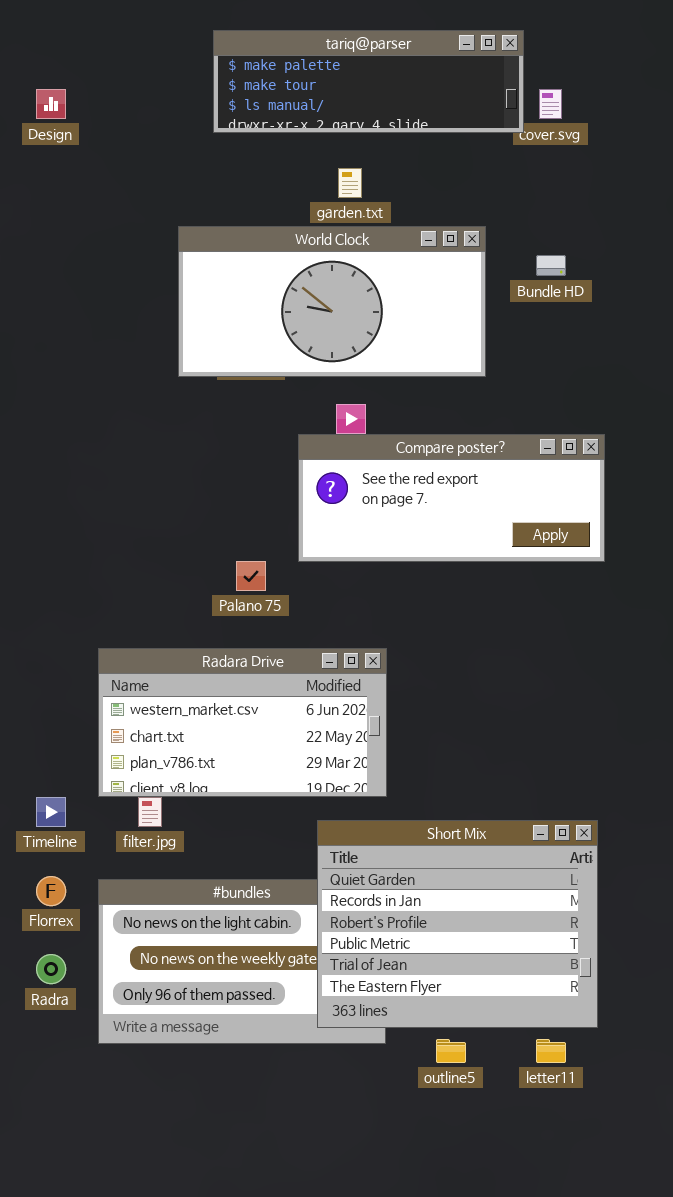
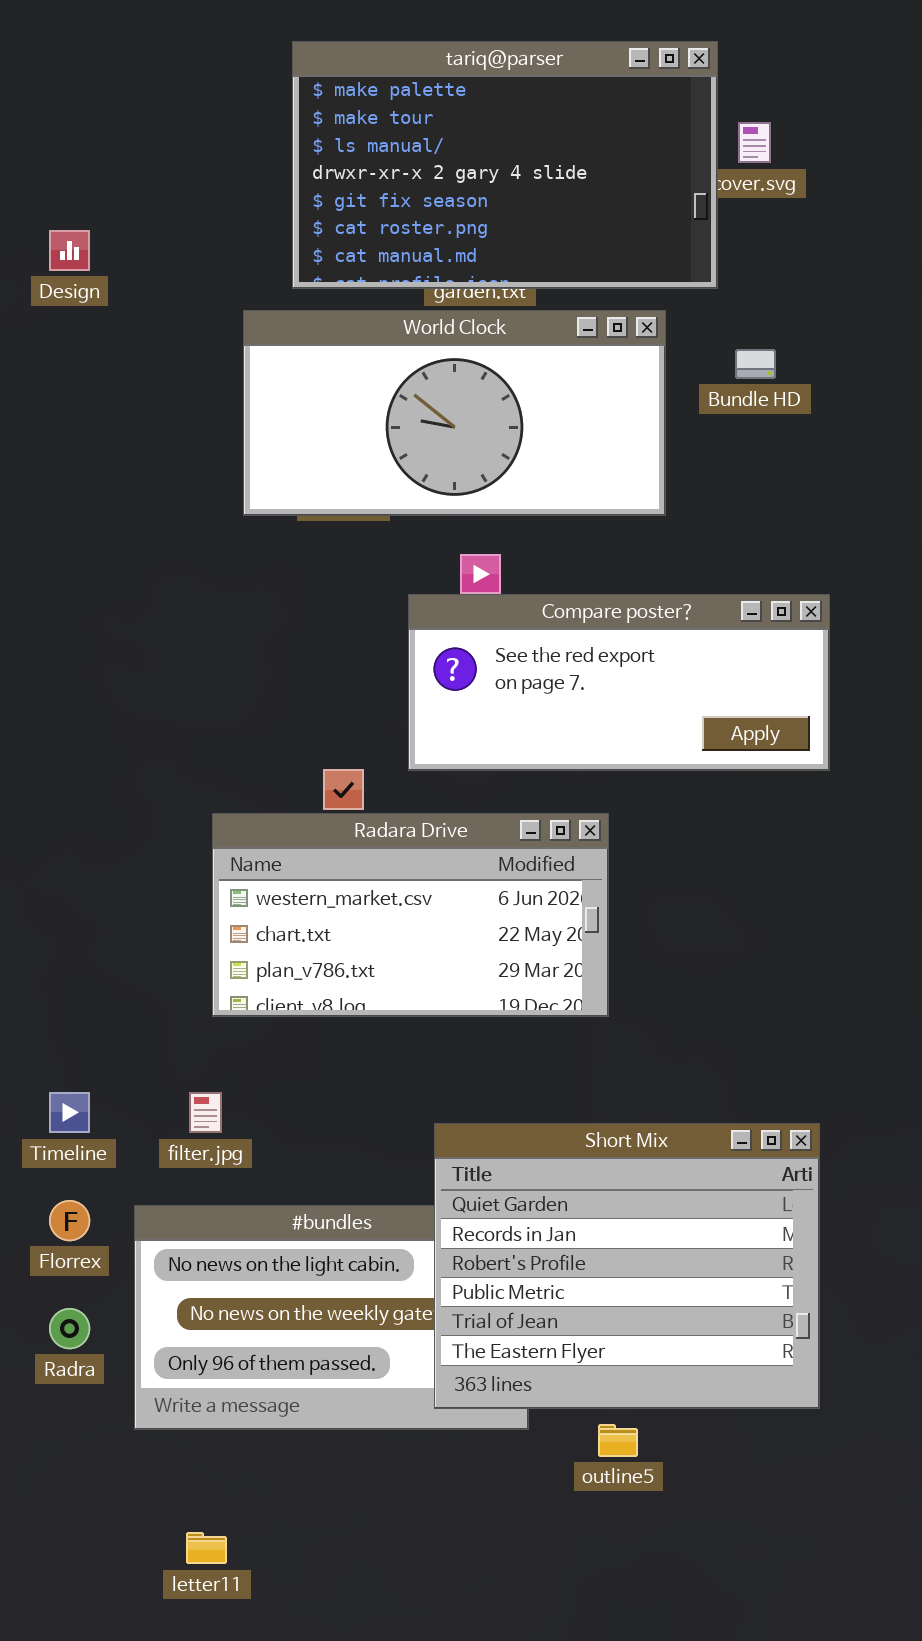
tariq@parser: [213,30,524,133] -> [292,41,718,289], resized
Design: [36,89,66,119] -> [49,230,90,271], moved
Radara Drive: [98,648,387,797] -> [212,813,609,1017], moved
letter11: [536,1039,566,1063] -> [186,1532,227,1564], moved

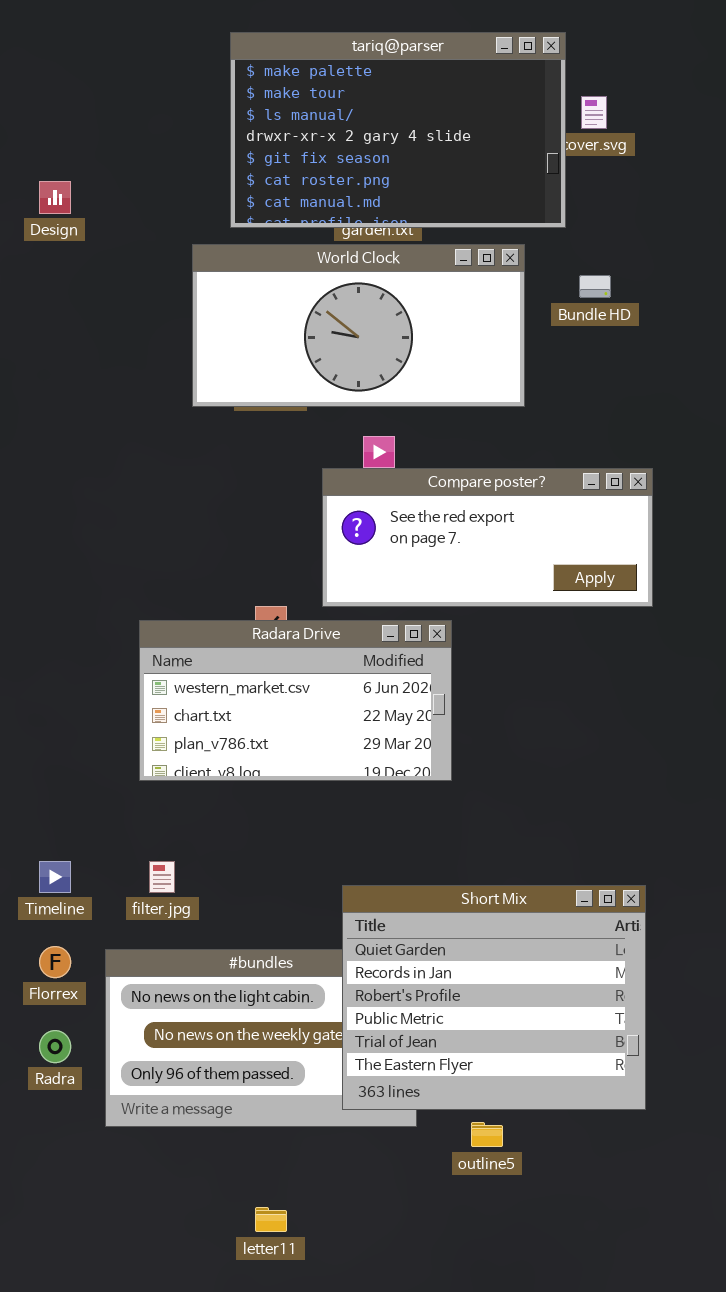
Radara Drive: [212,813,609,1017] -> [139,620,452,781], moved
letter11: [186,1532,227,1564] -> [255,1207,287,1232], moved

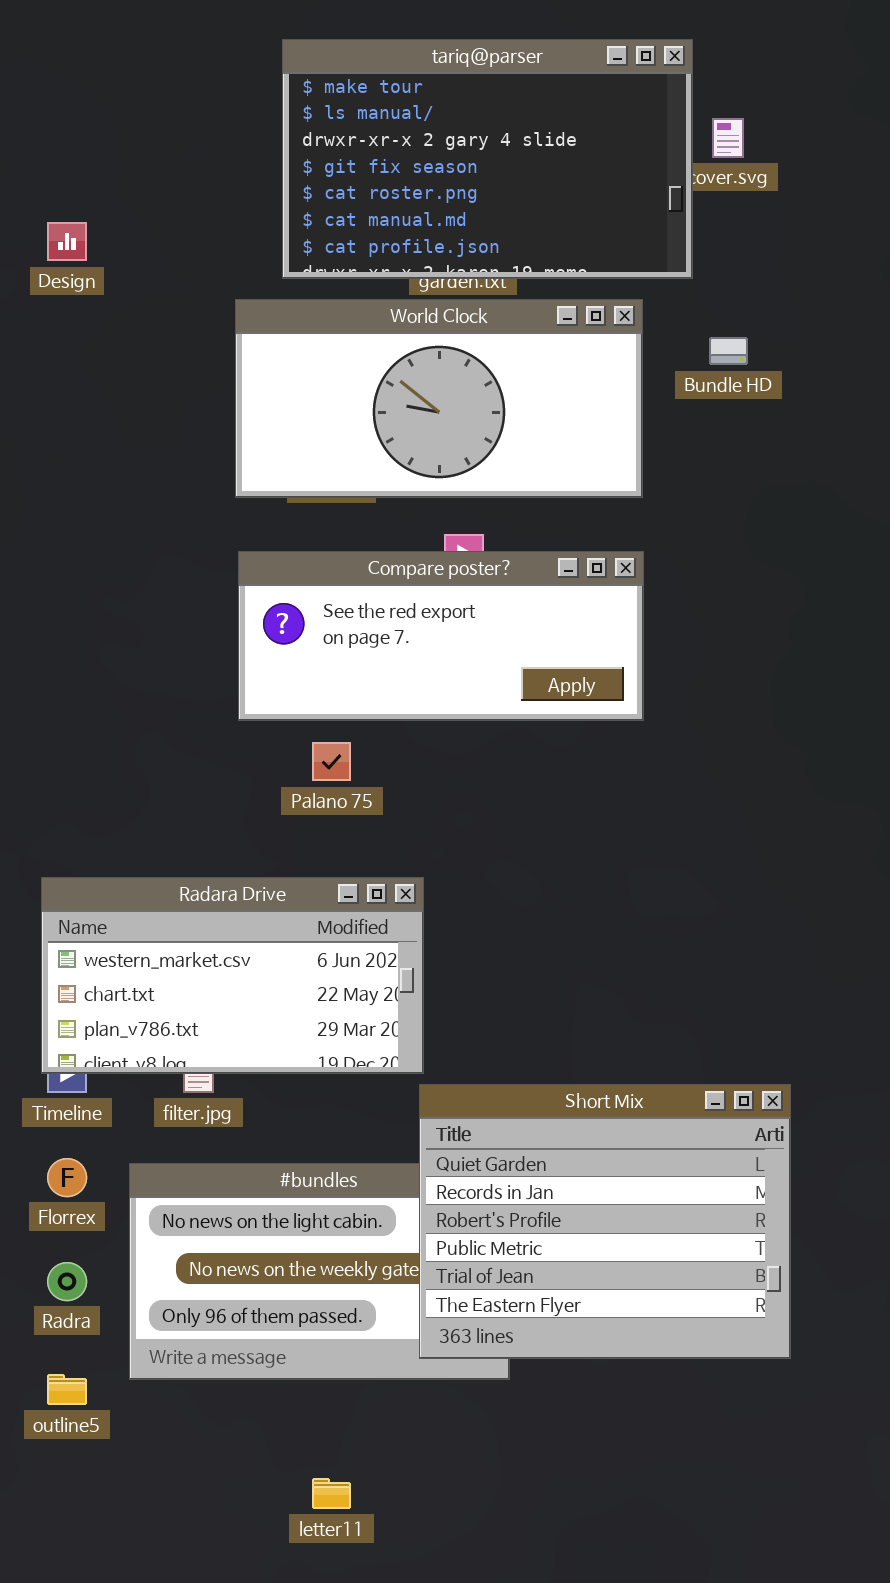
tariq@parser: [230,32,566,228] -> [282,39,693,279], scrolled down 1 row
Compare poster?: [322,468,653,607] -> [238,551,644,721], moved
Radara Drive: [139,620,452,781] -> [41,877,424,1074], moved
outline5: [471,1122,503,1147] -> [47,1374,87,1405], moved

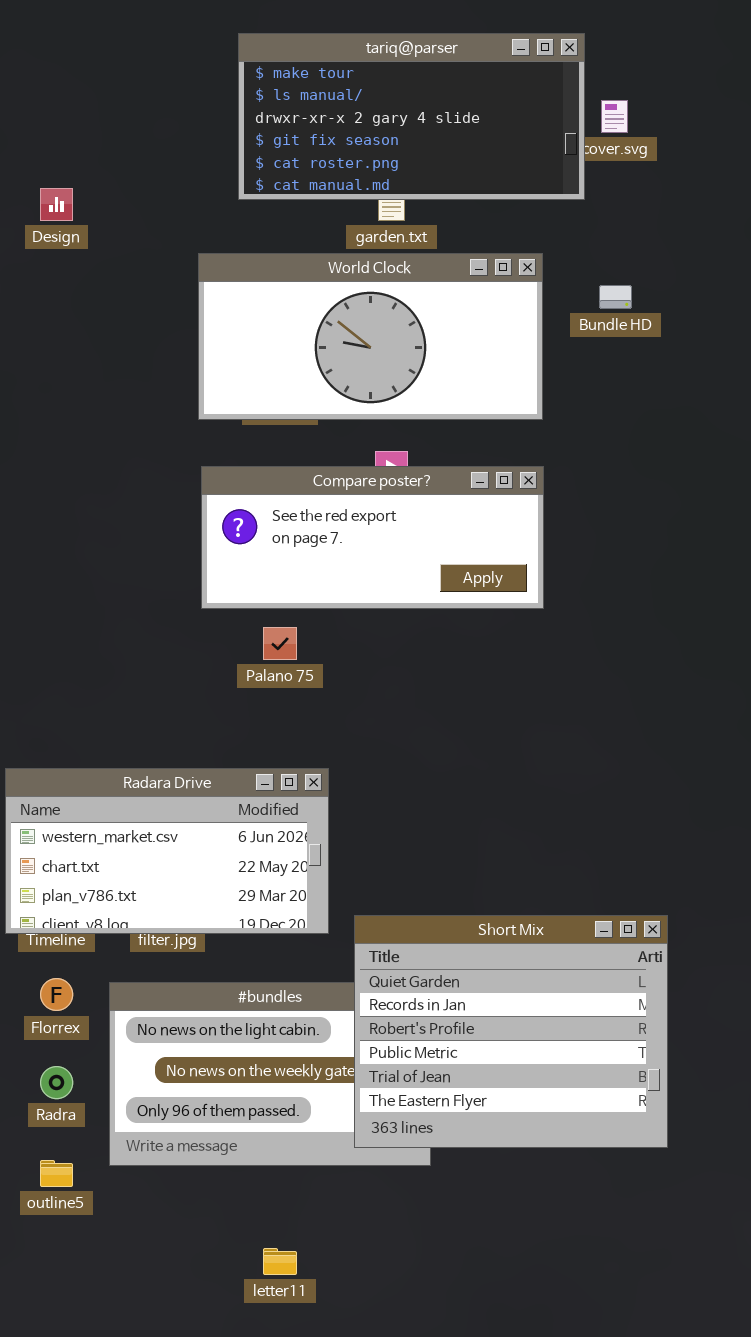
tariq@parser: [282,39,693,279] -> [238,33,585,200], resized
Radara Drive: [41,877,424,1074] -> [5,768,329,934], moved

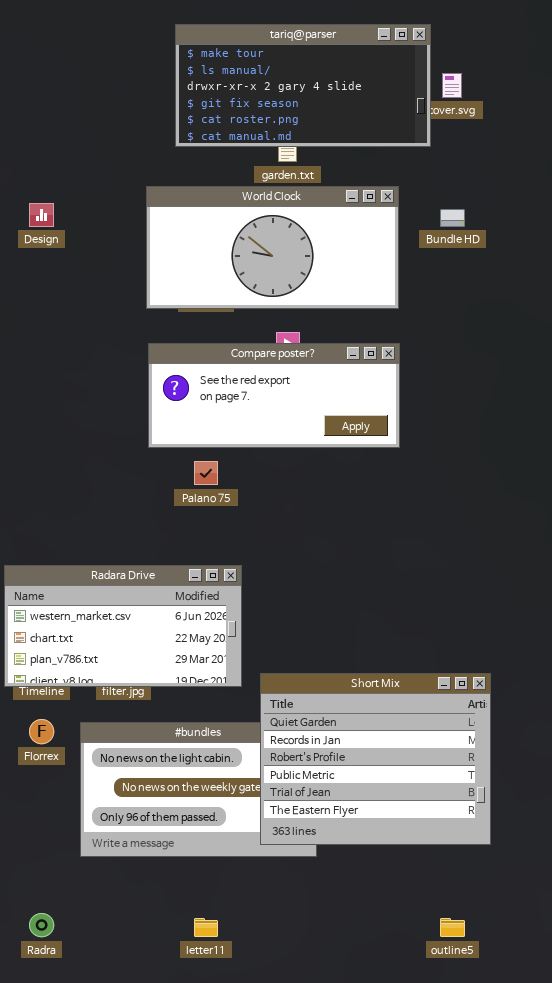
Design: [40,188,73,221] -> [29,203,54,227], moved
Radra: [40,1066,73,1099] -> [29,913,54,937], moved
outline5: [40,1160,73,1187] -> [440,918,465,937], moved

